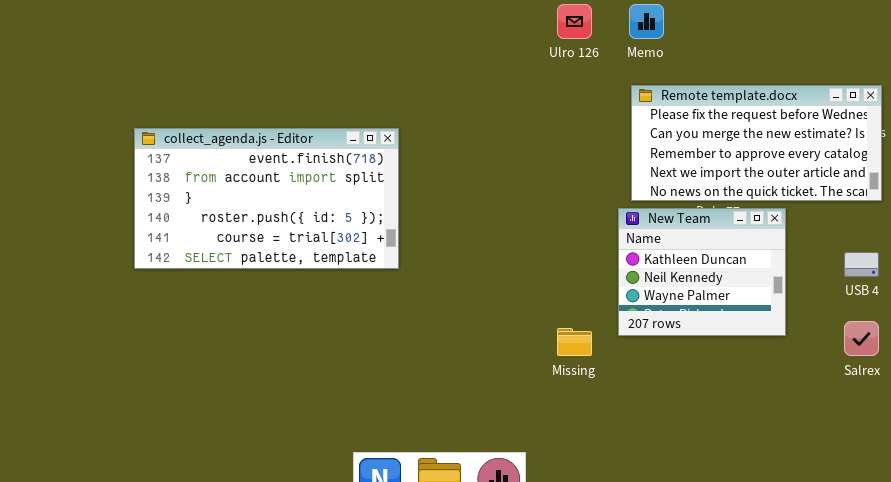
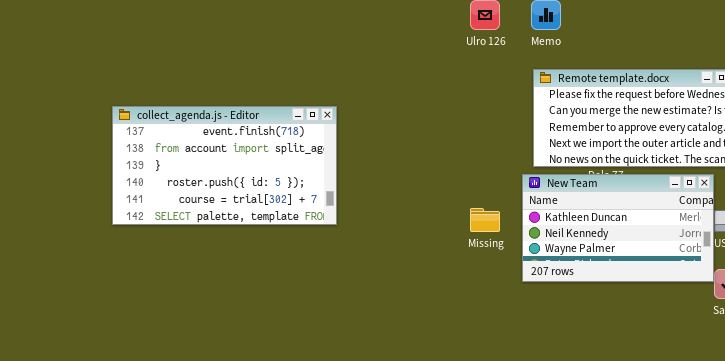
New Team: [618,208,786,336] -> [522,174,714,282], resized
Missing: [557,328,592,356] -> [470,208,500,232], moved

